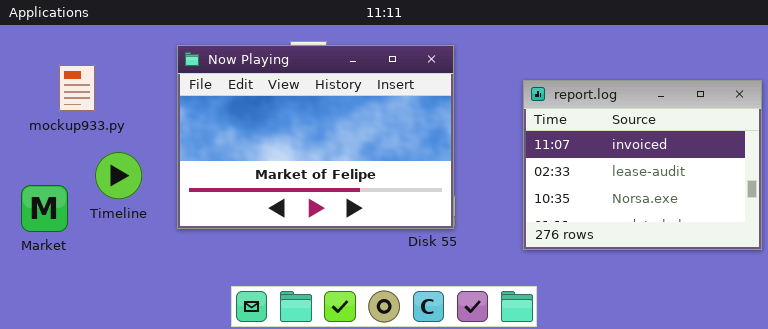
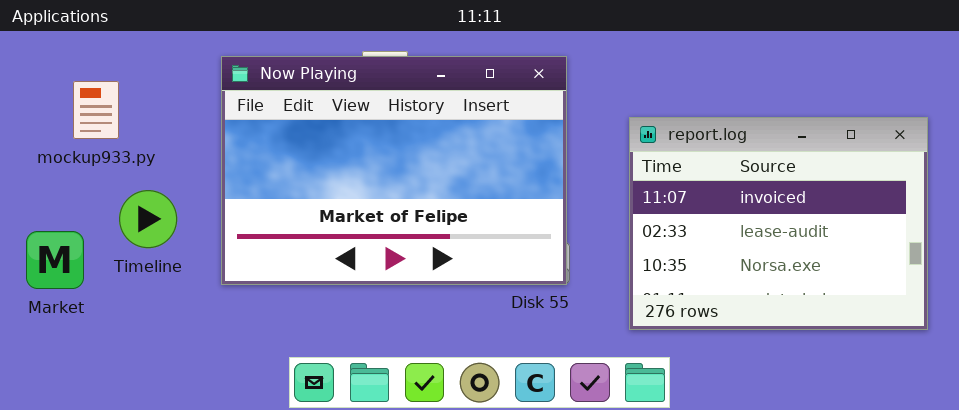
report.log: [523,80,762,250] -> [629,117,928,330], moved

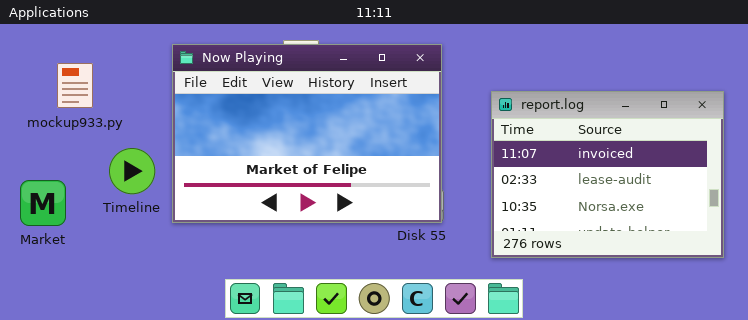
Timeline: [119,190,177,248] -> [109,148,155,194], moved

